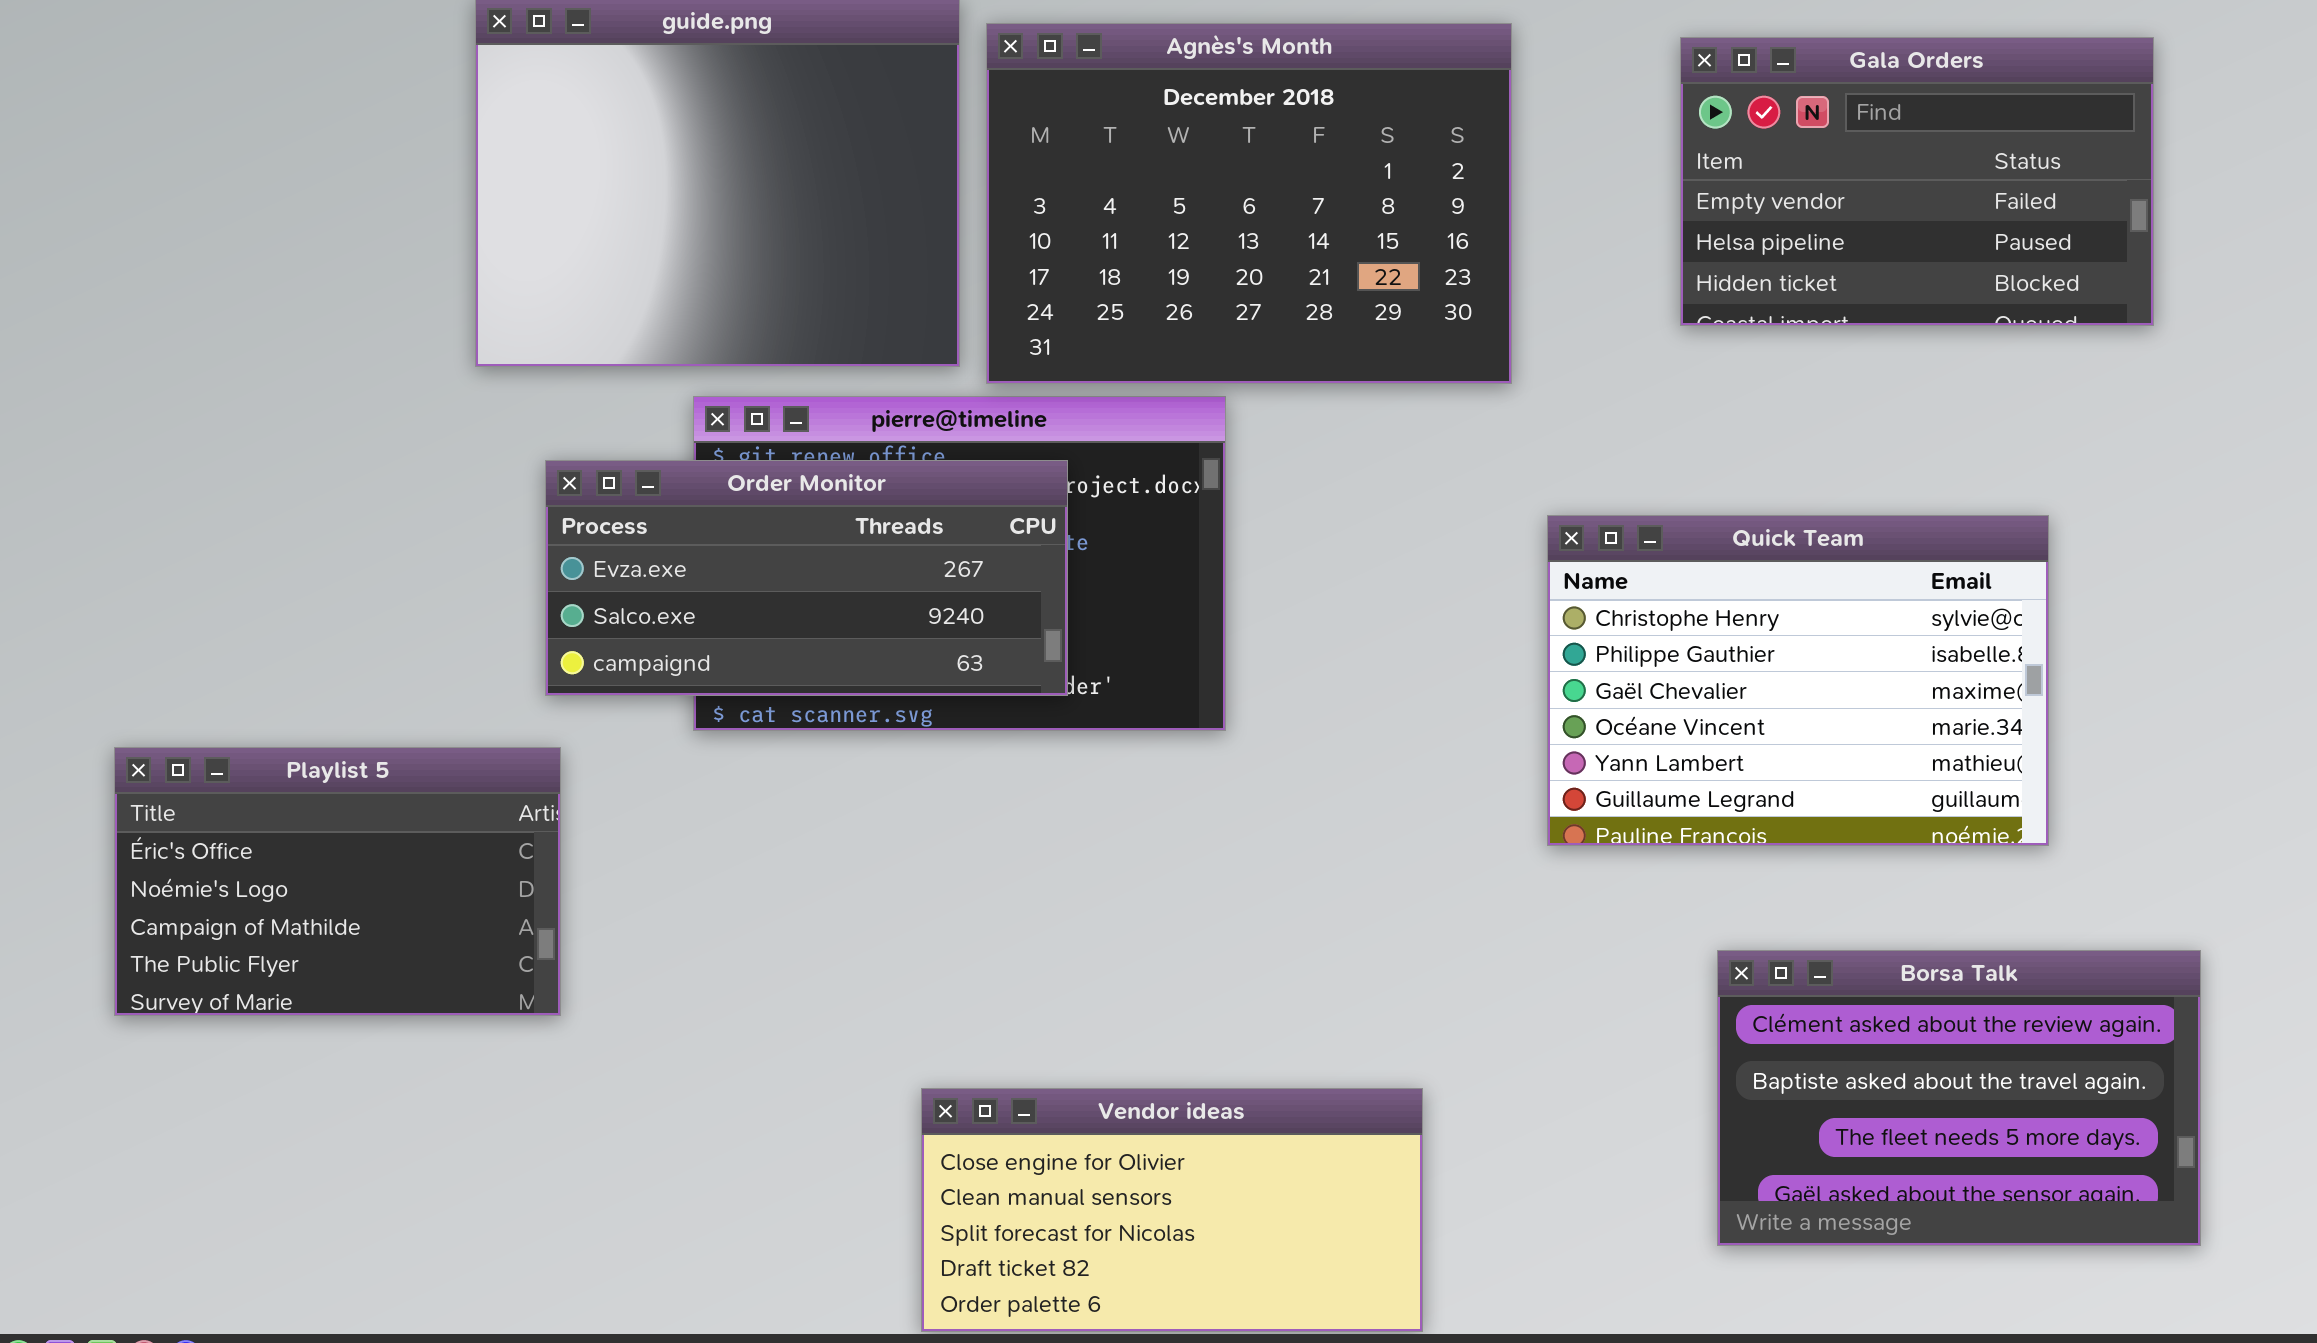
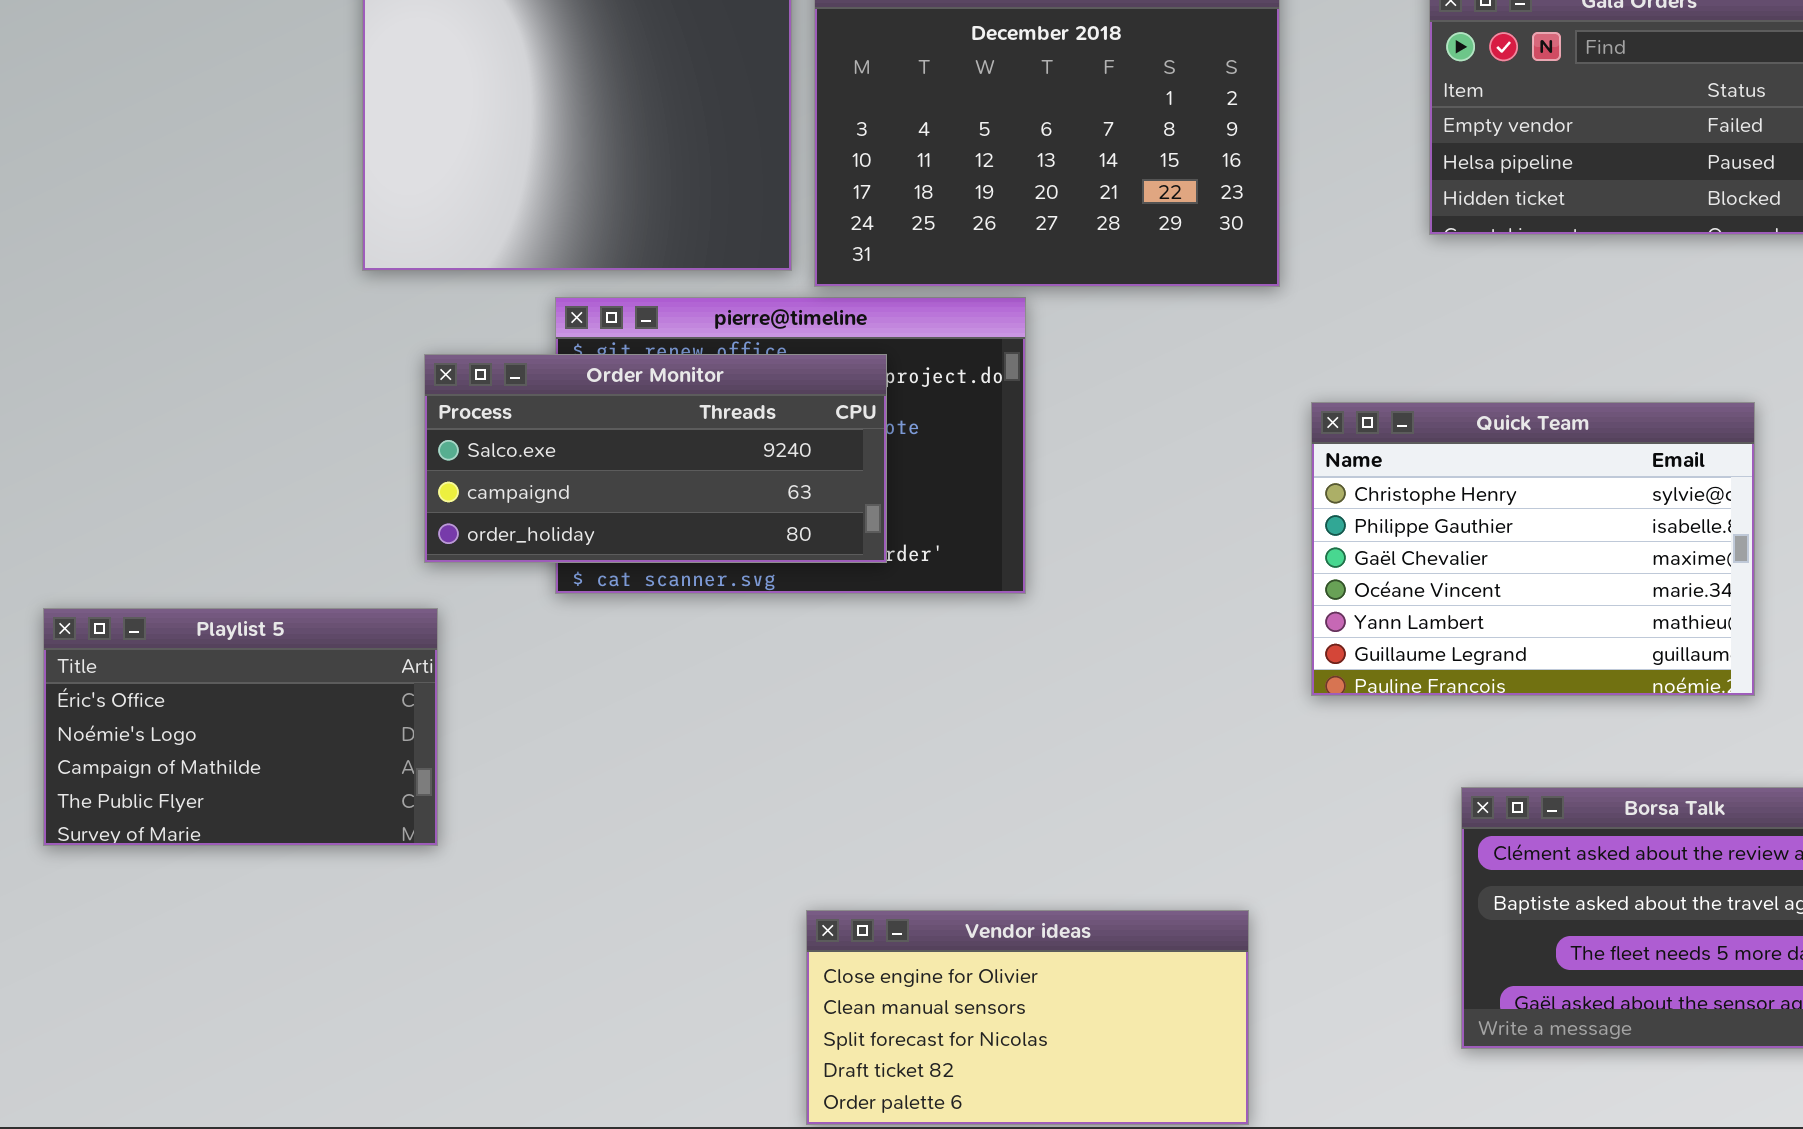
Order Monitor: [545,460,1068,696] -> [424,354,887,563], scrolled down 1 row
Vendor ideas: [921,1088,1423,1332] -> [806,910,1249,1125], moved

